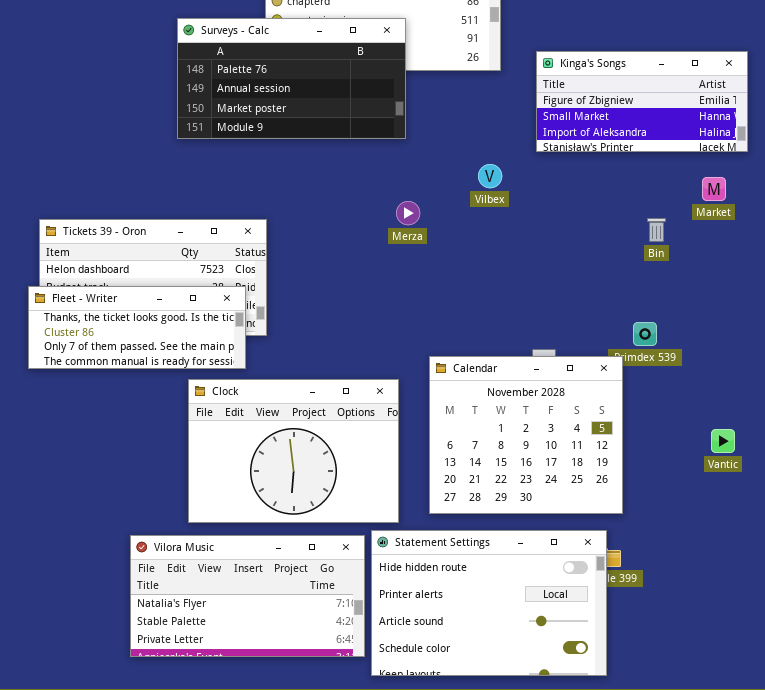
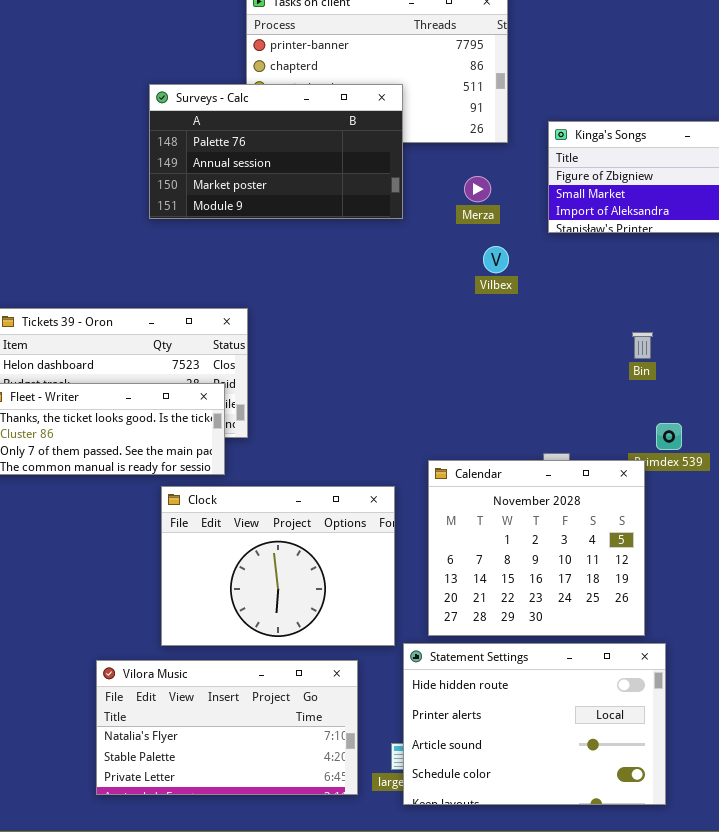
Merza: [396,201,420,225] -> [464,176,491,202], moved
Bin: [647,218,666,242] -> [632,332,653,359], moved
Statement Settings: [371,530,607,676] -> [403,643,666,805], moved

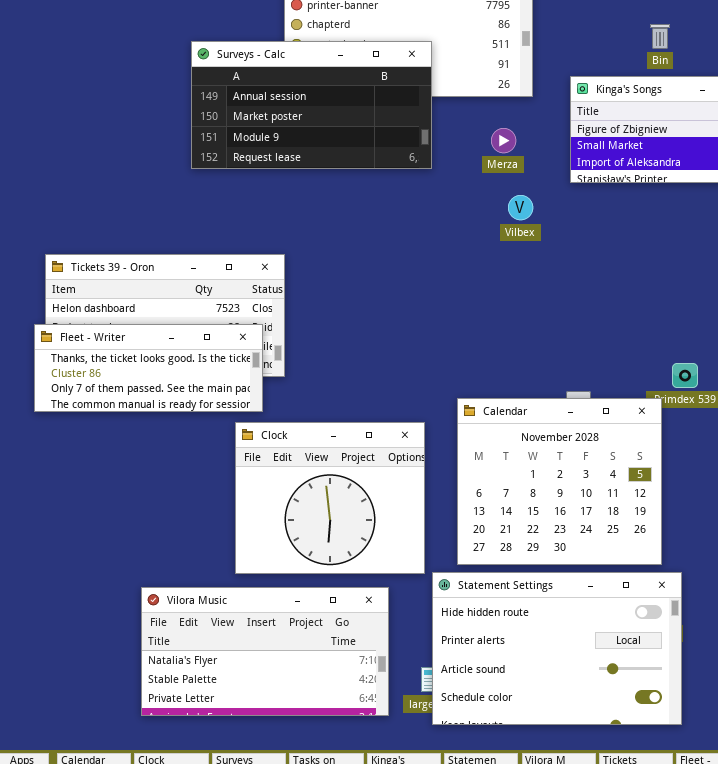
Surveys - Calc: [149,84,403,219] -> [191,41,432,169], scrolled down 1 row
Bin: [632,332,653,359] -> [650,24,670,49], moved
Clock: [161,486,395,646] -> [235,422,425,574], resized

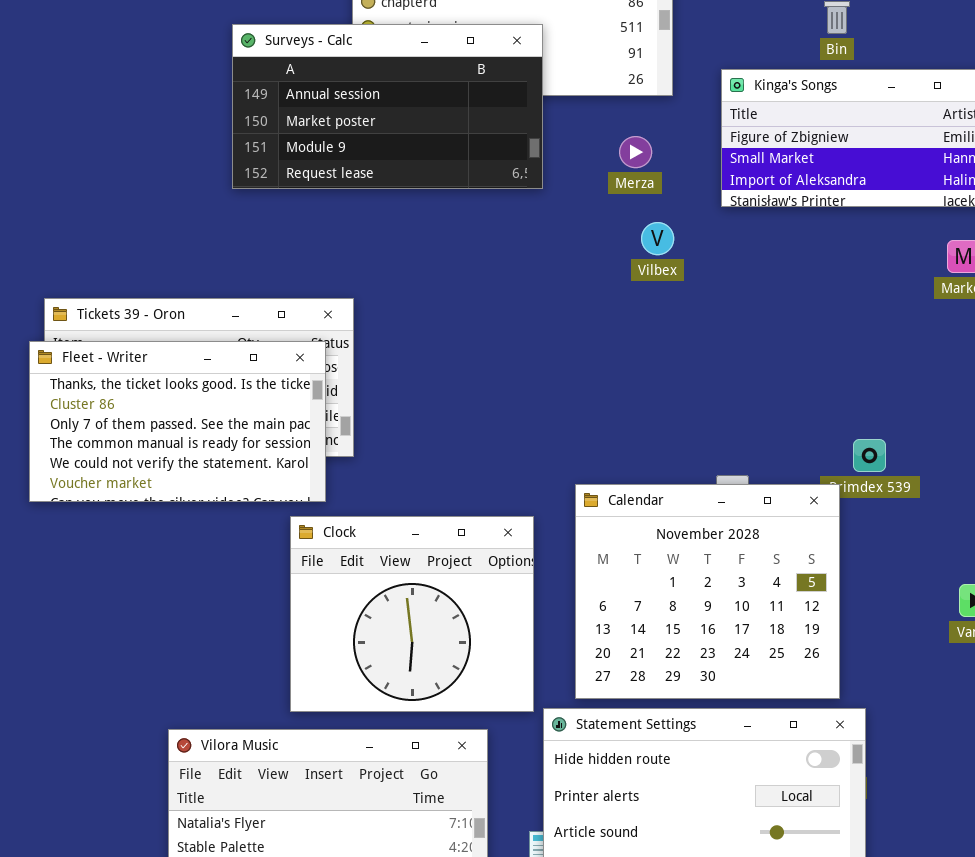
Fleet - Writer: [34,324,263,412] -> [29,341,326,502], resized

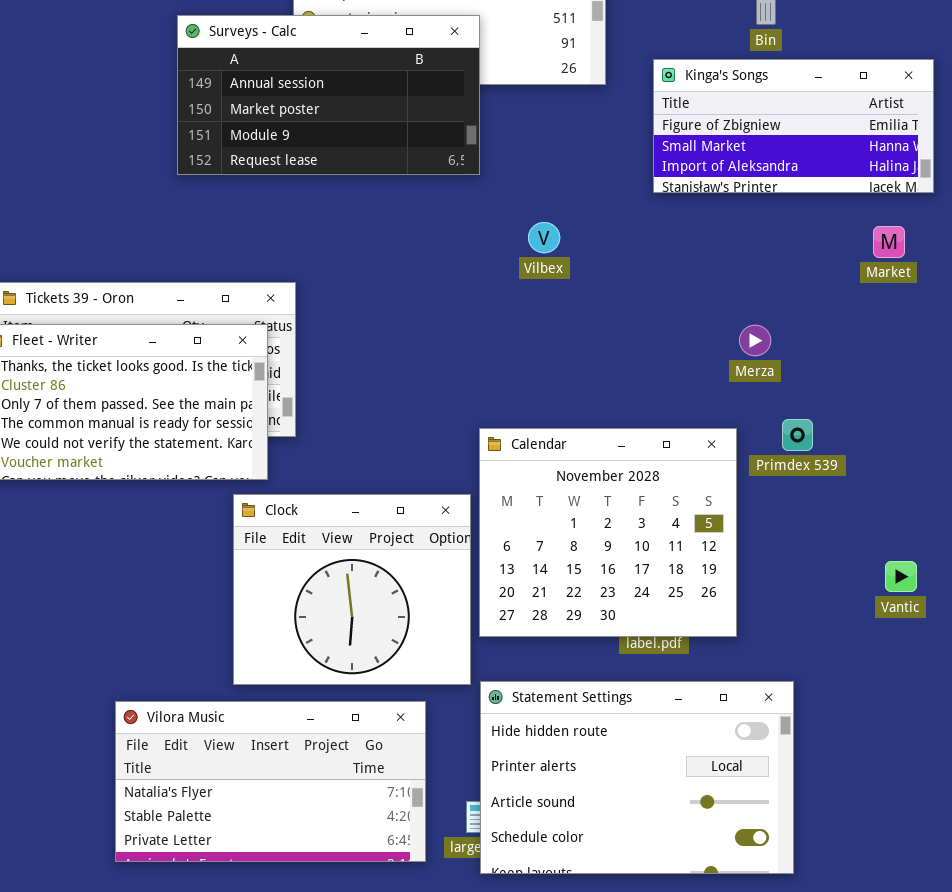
Merza: [619,136,652,168] -> [739,325,771,356], moved
Vilbex: [641,222,674,255] -> [528,222,560,253], moved
Calendar: [575,484,840,699] -> [479,428,737,637], moved

